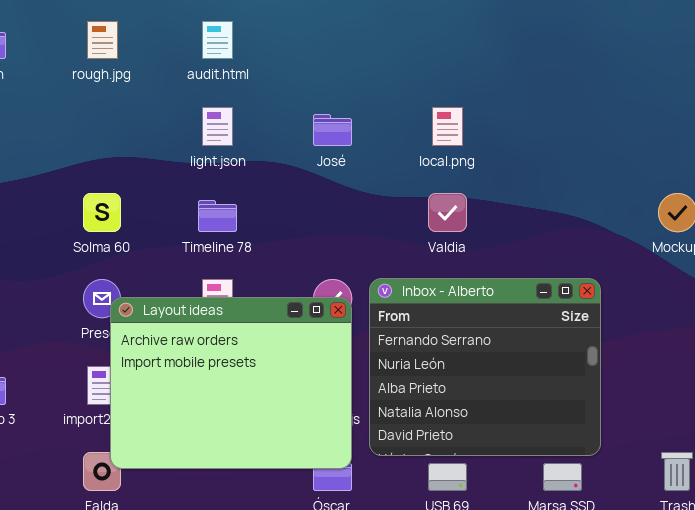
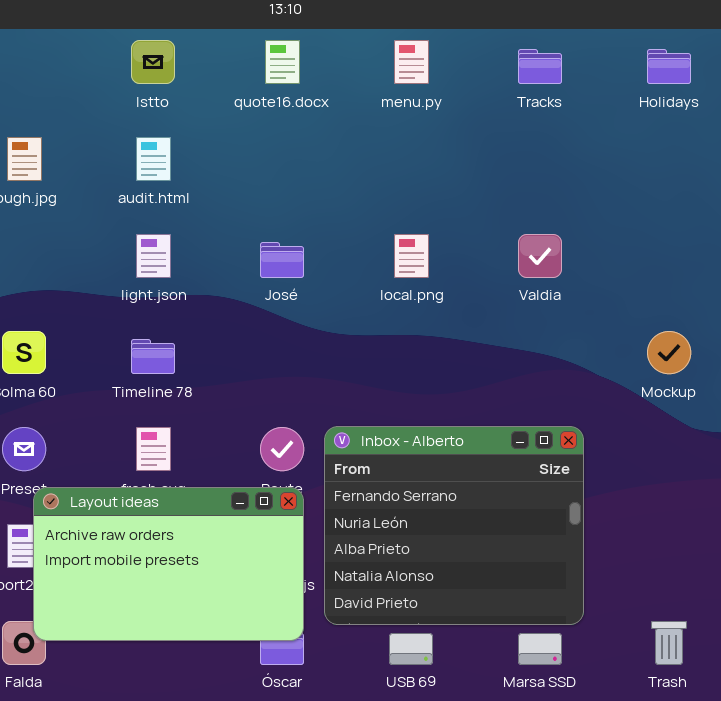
Valdia: [428,193,467,232] -> [518,234,562,278], moved
Layout ideas: [110,297,352,469] -> [33,487,304,641], resized

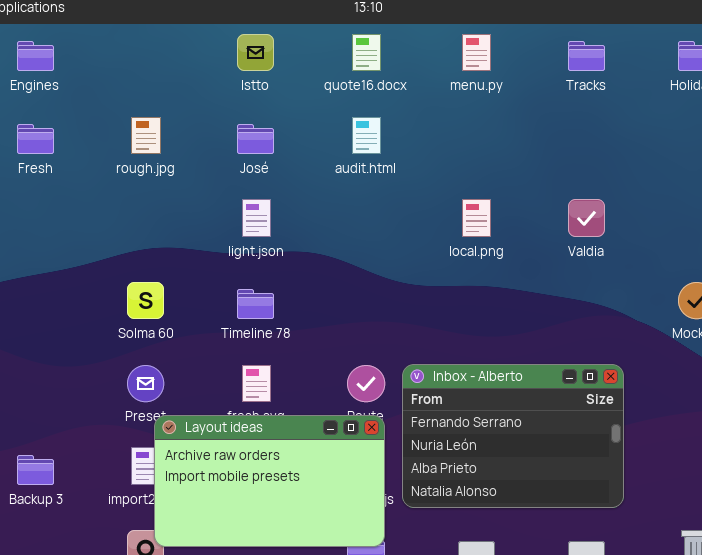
audit.html: [136,137,171,181] -> [352,117,381,154], moved
José: [260,242,304,278] -> [237,124,274,154], moved
Inbox - Alberto: [324,426,584,625] -> [402,364,624,508], resized

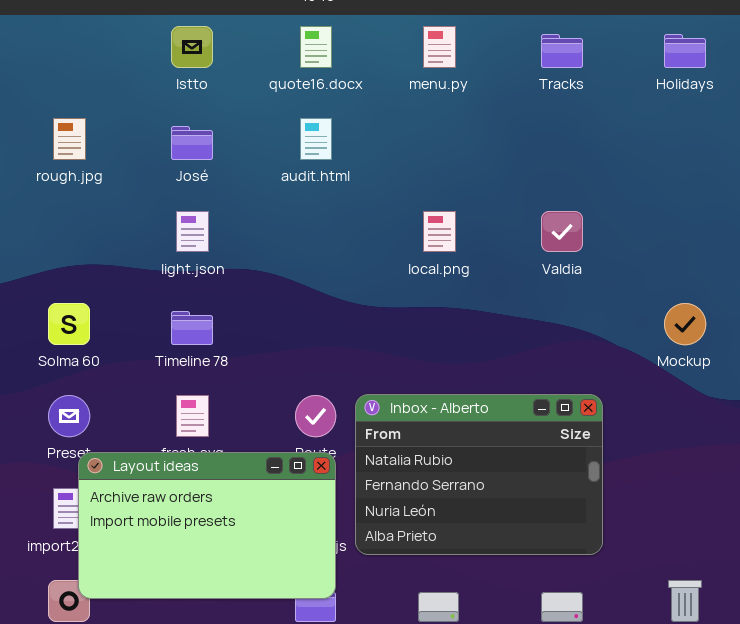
Inbox - Alberto: [402,364,624,508] -> [355,394,603,555], scrolled up 1 row

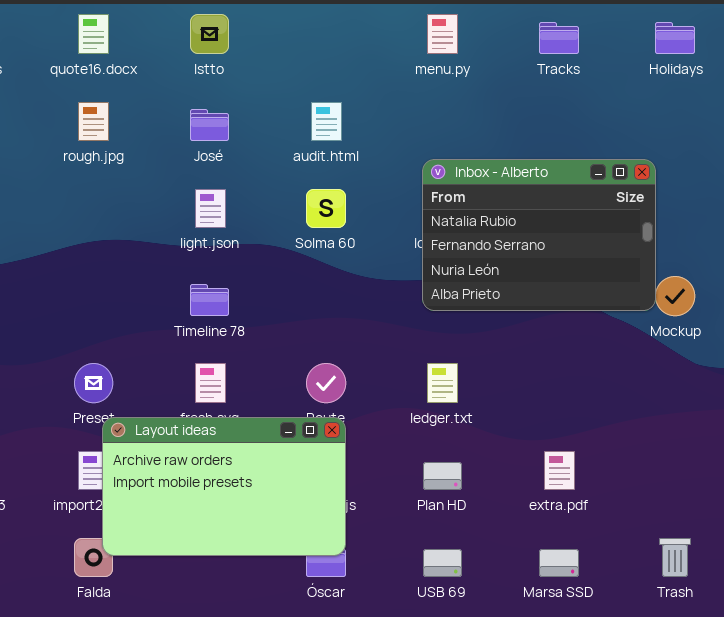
quote16.docx: [300,26,332,68] -> [78,14,109,54], moved
Solma 60: [48,303,90,345] -> [306,189,346,228], moved
Inbox - Alberto: [355,394,603,555] -> [422,159,656,311], moved

